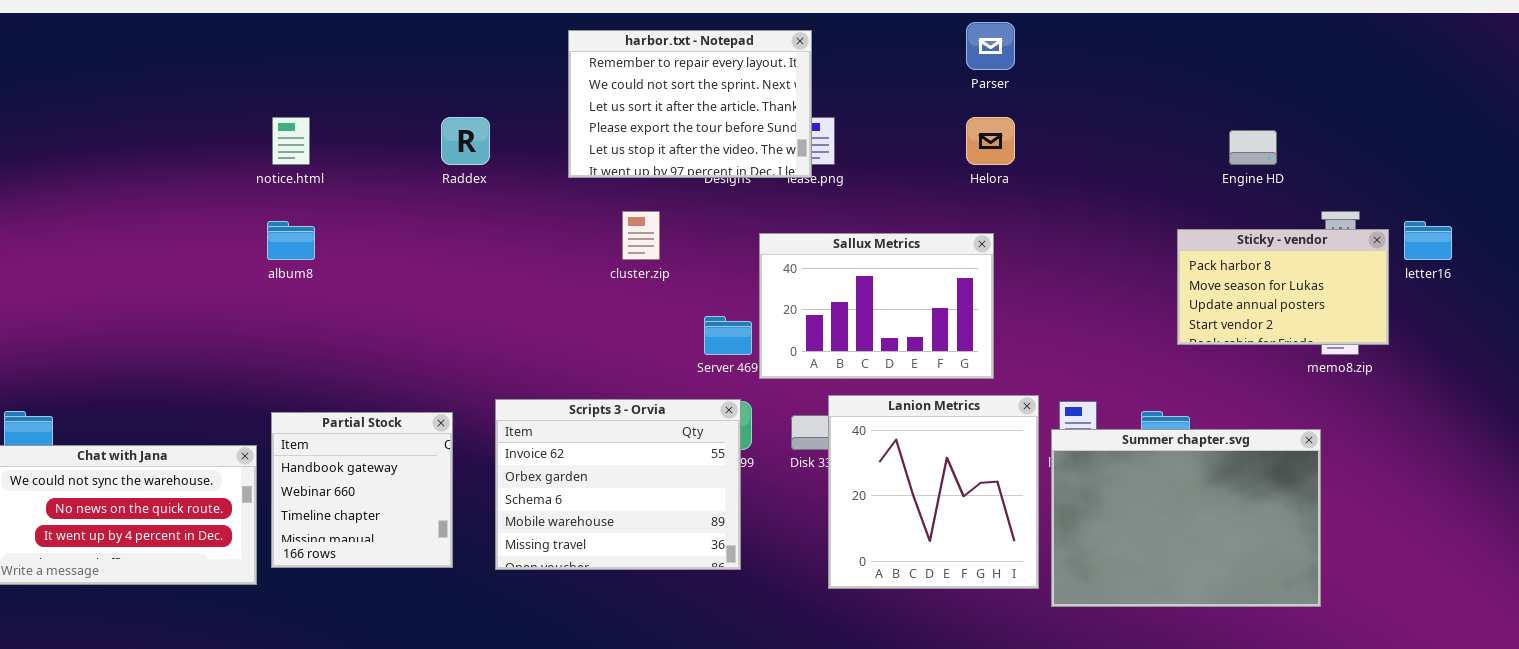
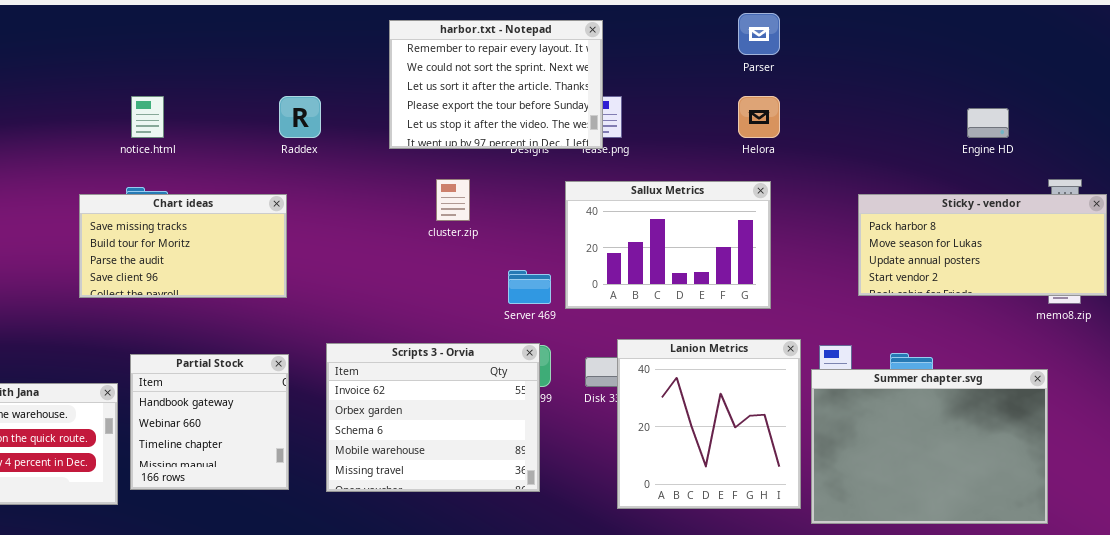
Chart ideas: none -> [79,194,287,298], opened
Sticky - vendor: [1177,229,1389,345] -> [858,194,1107,296], resized
Sallux Metrics: [759,233,994,379] -> [565,181,771,309], moved

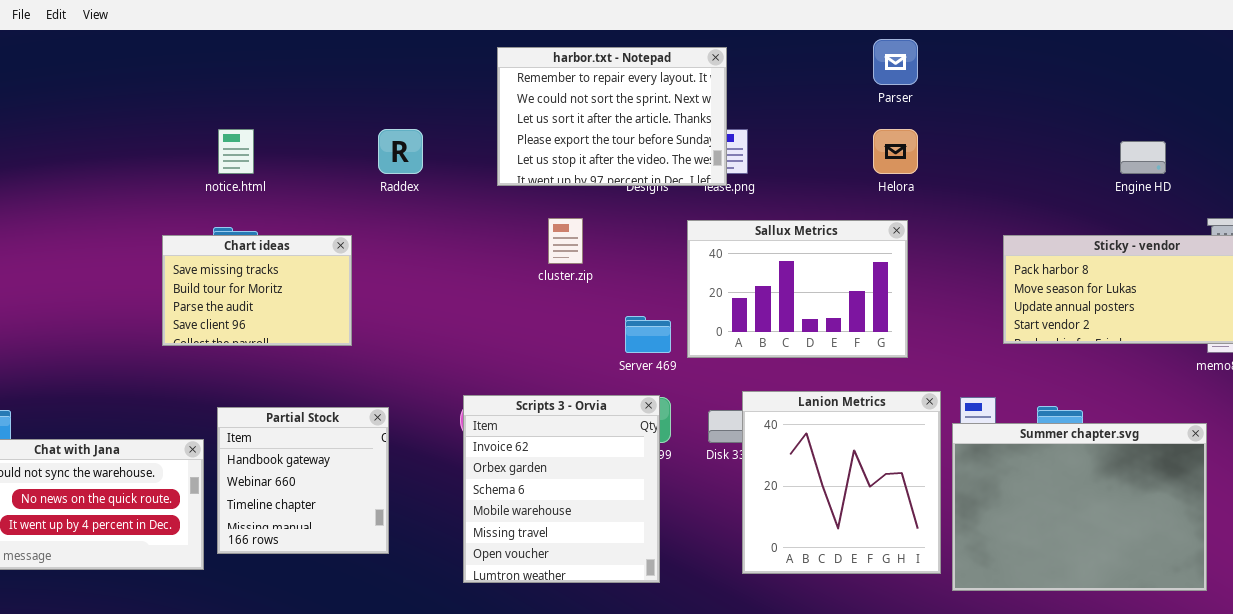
Chart ideas: [79,194,287,298] -> [162,235,352,346], resized
Scripts 3 - Orvia: [326,343,540,492] -> [463,395,660,583], resized

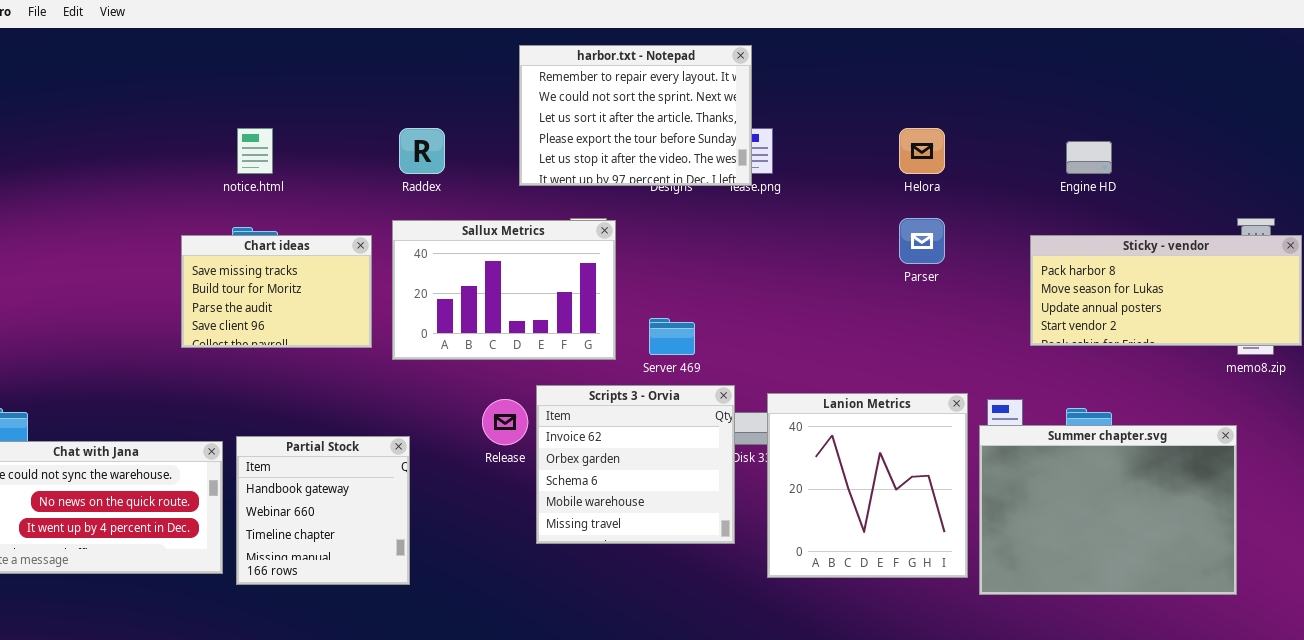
Parser: [873,39,918,85] -> [899,218,945,264], moved
Engine HD: [1120,141,1166,174] -> [1066,141,1112,174], moved
Sallux Metrics: [687,220,908,358] -> [392,220,616,360], moved
Scripts 3 - Orvia: [463,395,660,583] -> [536,385,735,544], moved, resized
Partial Stock: [217,407,389,554] -> [236,436,410,585], moved

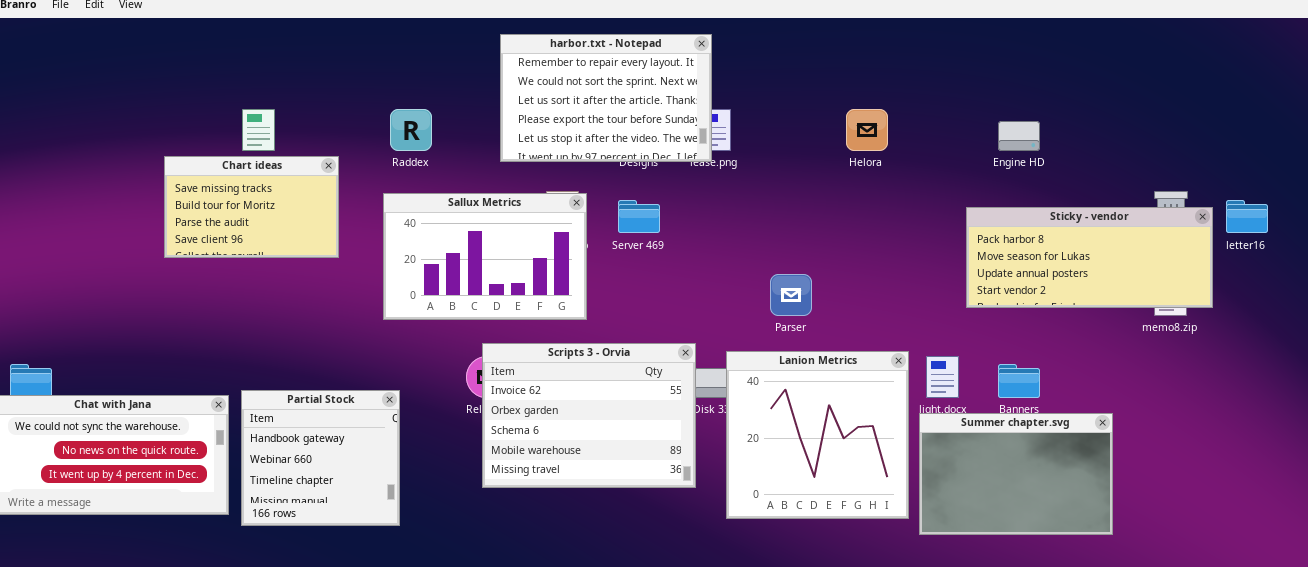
Parser: [899,218,945,264] -> [770,274,812,316], moved
Chart ideas: [181,235,372,348] -> [164,156,339,258], moved
Server 469: [649,318,695,355] -> [618,200,660,233], moved
Scripts 3 - Orvia: [536,385,735,544] -> [482,343,696,488], resized
Summer chapter.svg: [979,425,1237,595] -> [919,413,1113,535], resized

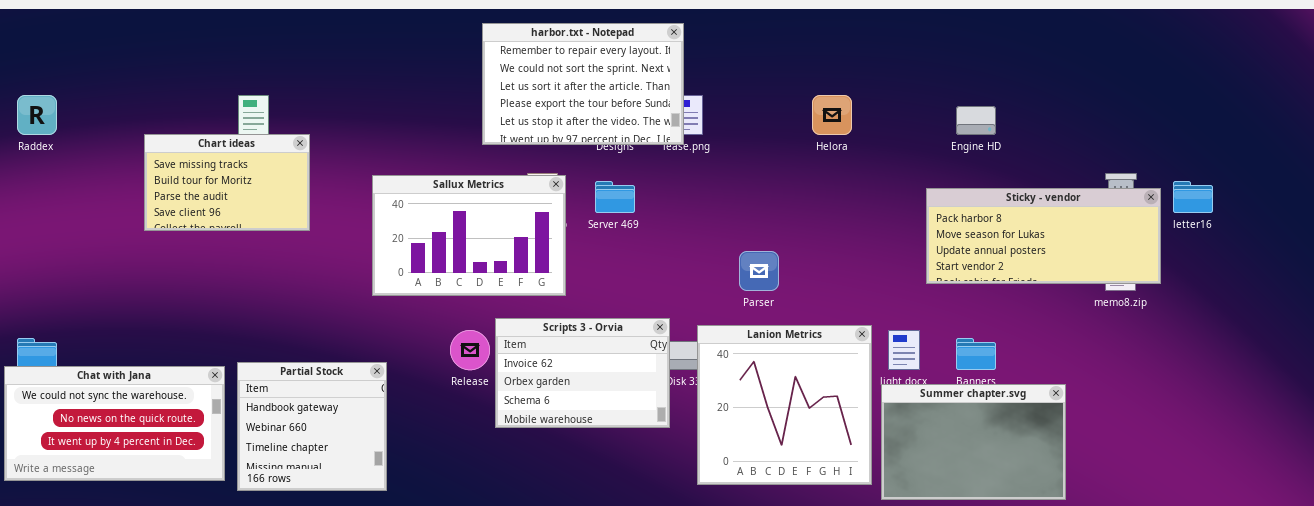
Raddex: [390,109,432,151] -> [17,95,57,135], moved
Chart ideas: [164,156,339,258] -> [144,134,310,231], moved
Scripts 3 - Orvia: [482,343,696,488] -> [495,318,670,428], resized

